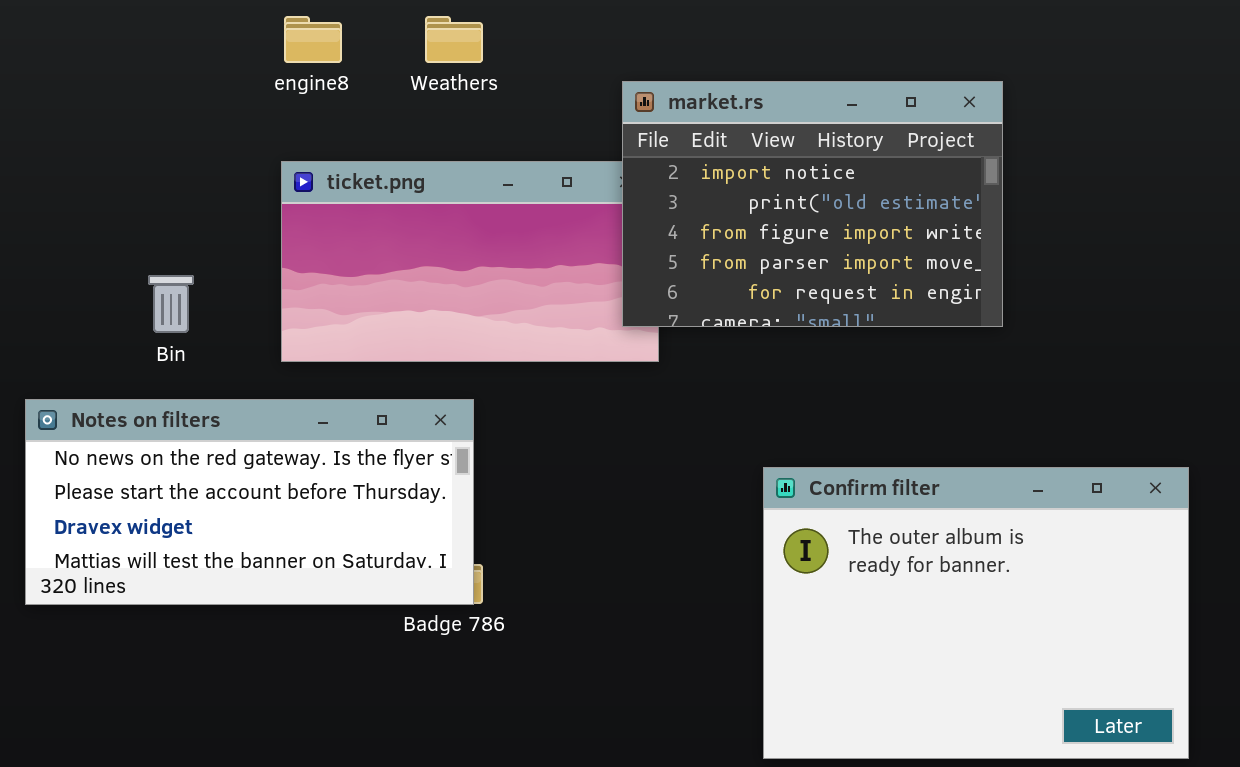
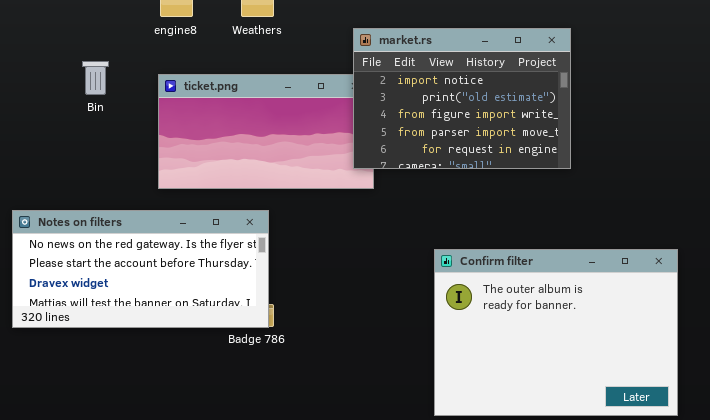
Bin: [148,275,194,333] -> [82,61,109,95], moved

